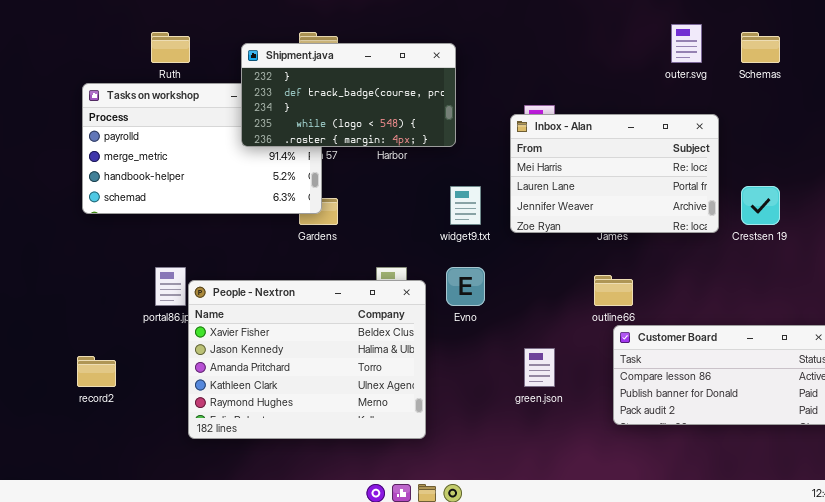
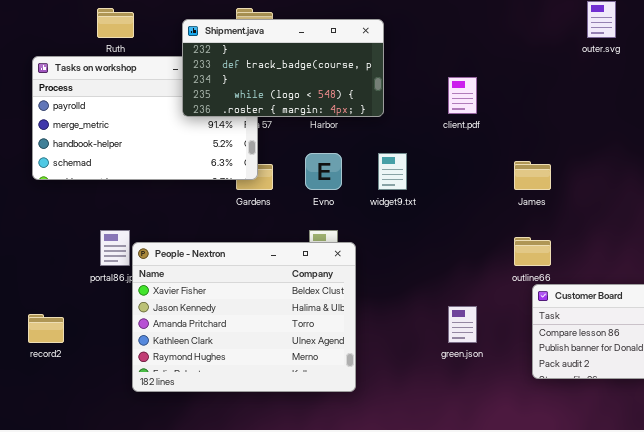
Inbox - Alan: [510,114,719,233] -> none, closed
Evno: [446,267,485,306] -> [305,153,342,190], moved

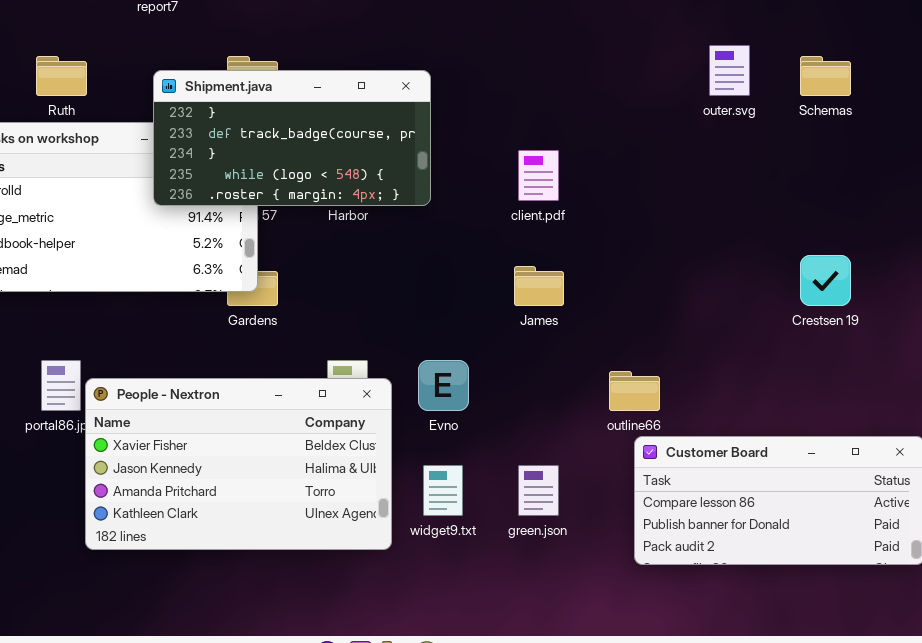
Evno: [305,153,342,190] -> [418,360,469,411], moved
widget9.txt: [378,153,407,190] -> [423,465,463,516], moved
James: [514,161,551,190] -> [514,266,564,306], moved
People - Nextron: [132,242,356,392] -> [85,378,392,550], resized

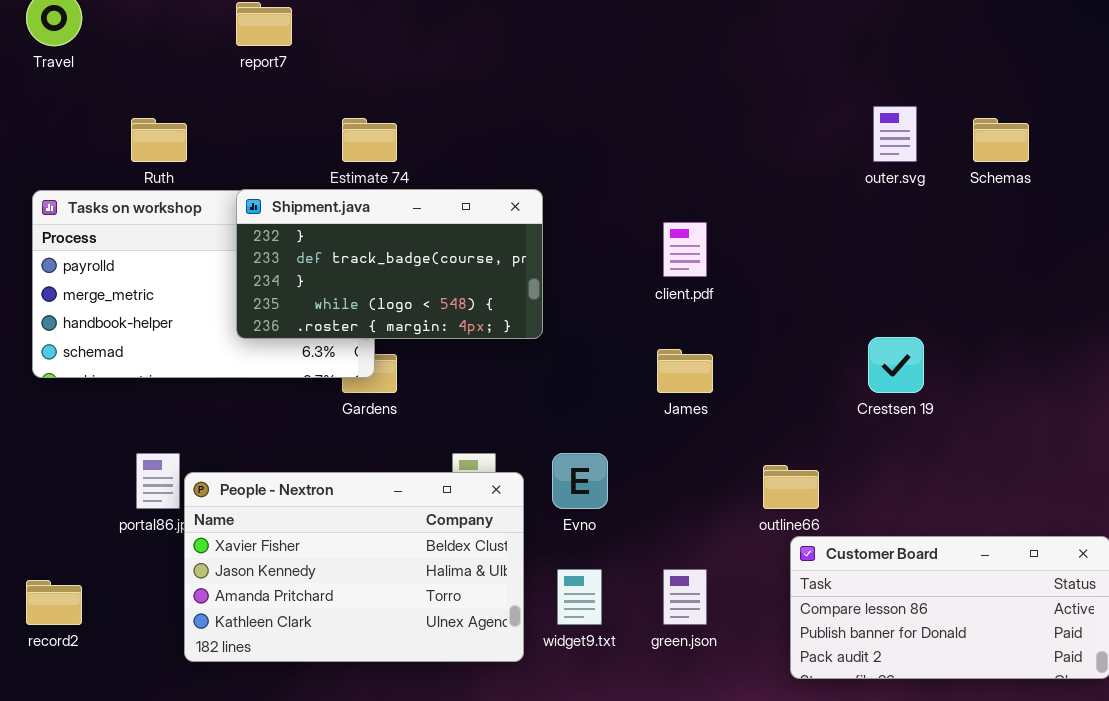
Shipment.java: [153,70,431,206] -> [236,189,543,339], moved
Crestsen 19: [800,255,851,306] -> [868,337,924,393], moved

